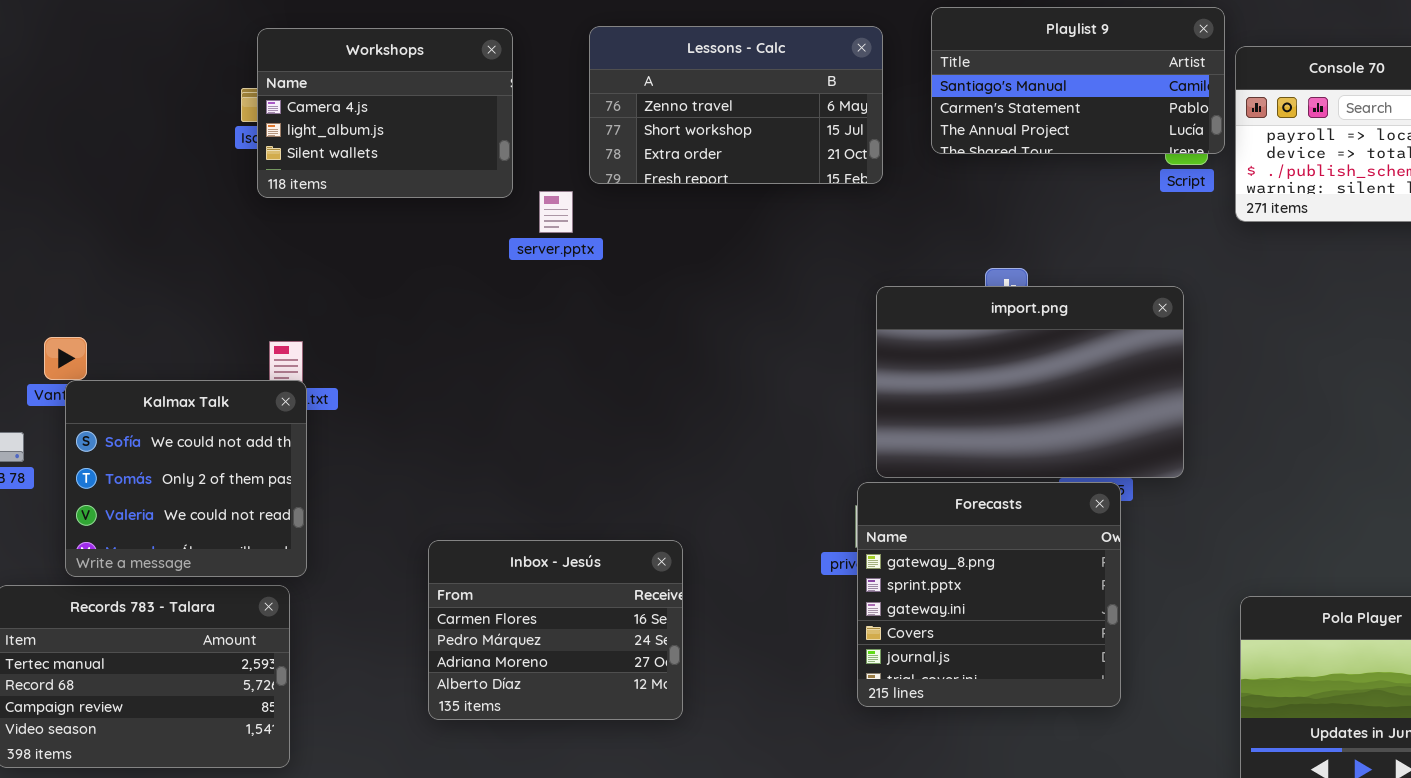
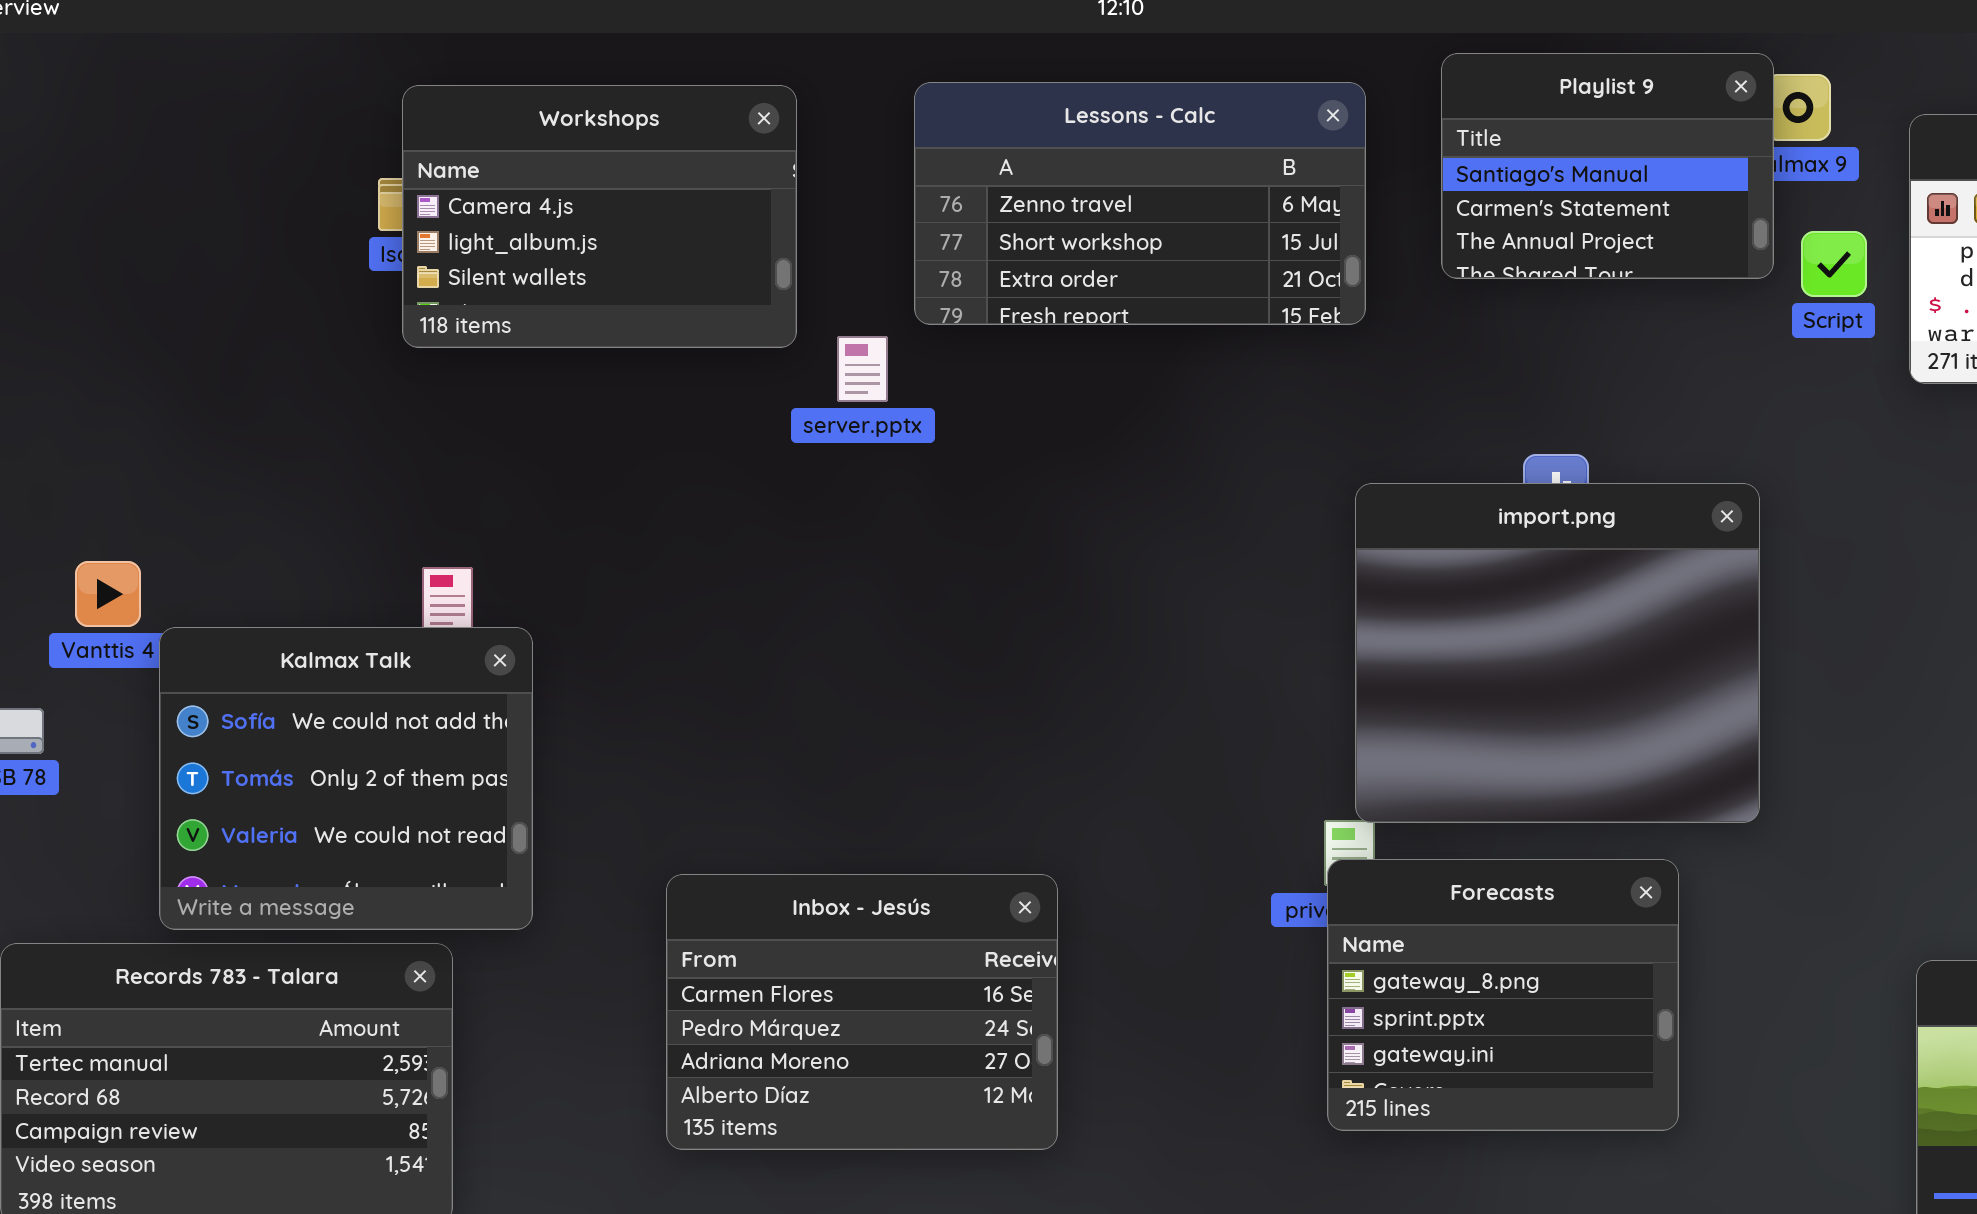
Playlist 9: [931,7,1225,154] -> [1441,53,1774,279], resized
import.png: [876,286,1184,478] -> [1355,483,1760,823], resized
Kalmax Talk: [65,380,307,577] -> [159,627,533,930], moved
Forecasts: [857,482,1121,707] -> [1327,859,1679,1131], resized

